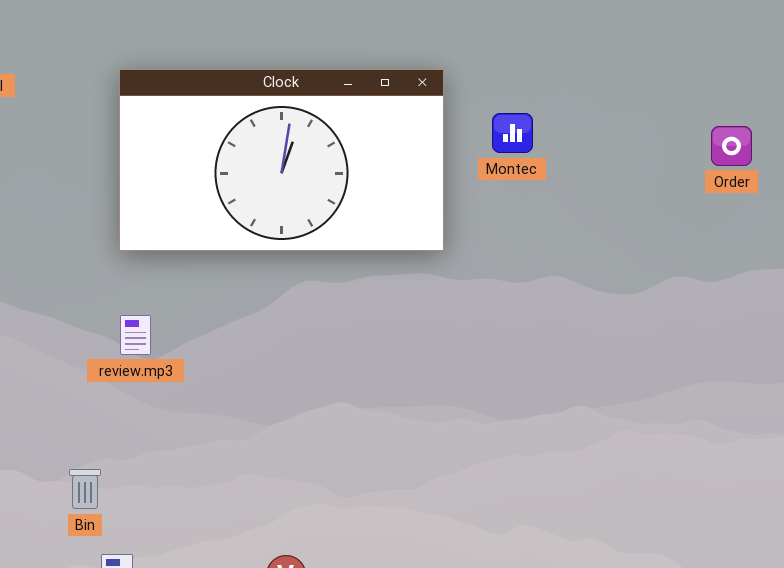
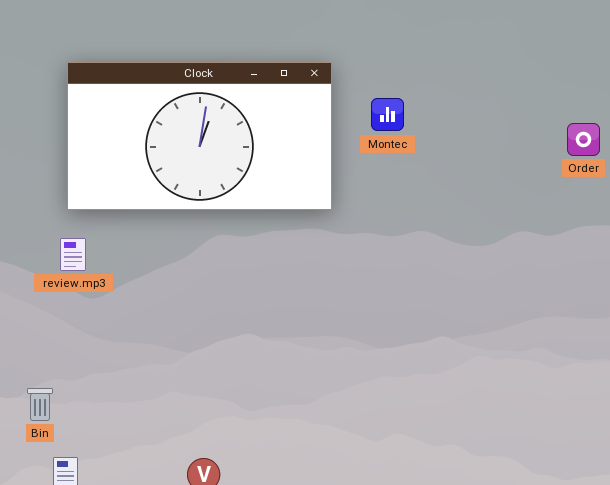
Order: [711,126,752,166] -> [567,123,600,156], moved
review.mp3: [120,315,151,355] -> [60,238,86,271], moved

